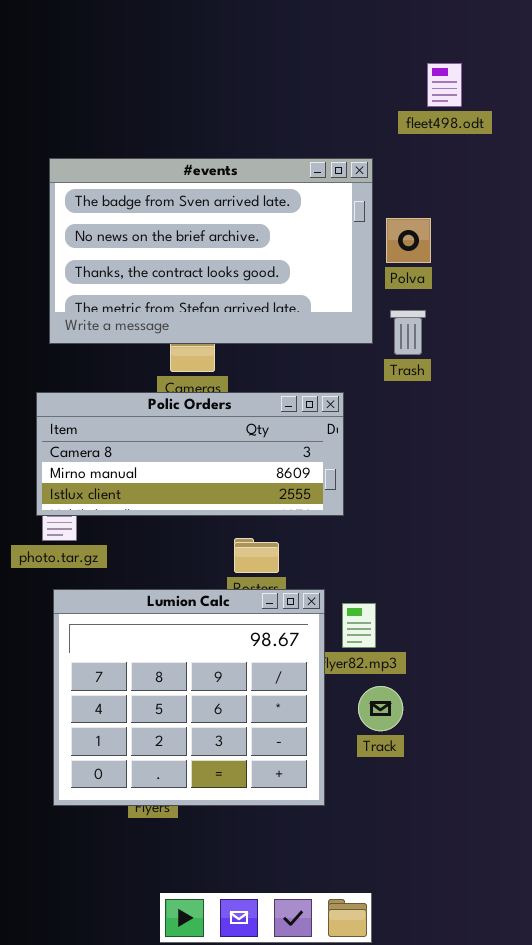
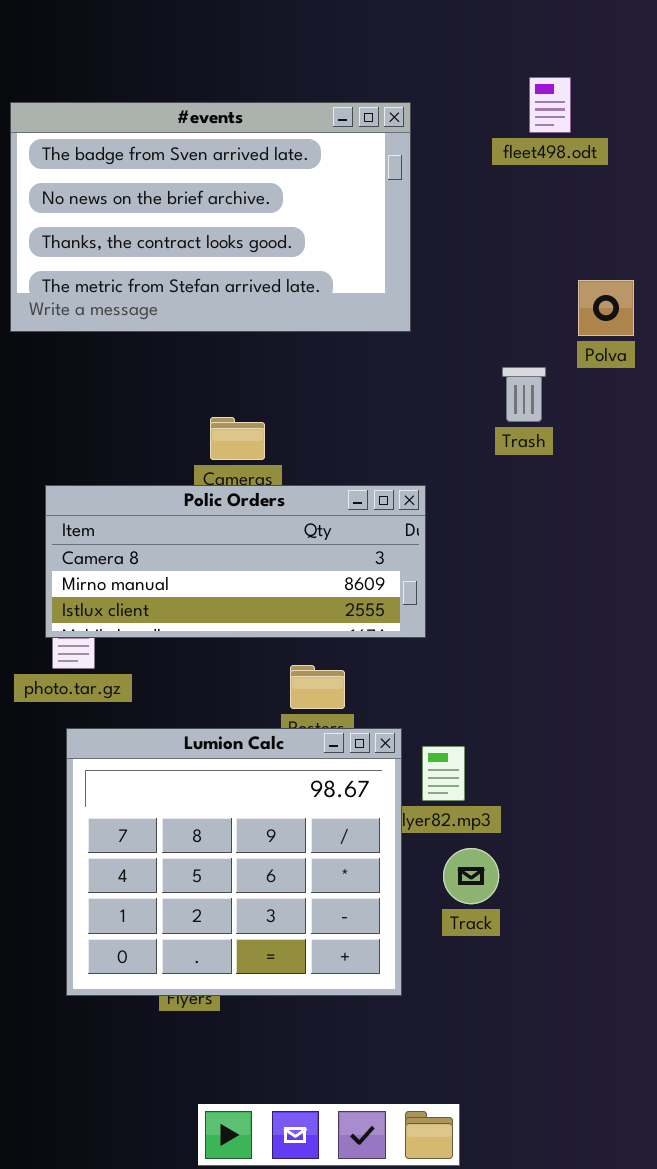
#events: [49,158,373,344] -> [10,102,411,332], moved
Polva: [386,218,431,263] -> [578,280,634,336], moved
Trash: [390,310,426,355] -> [502,367,546,422], moved

